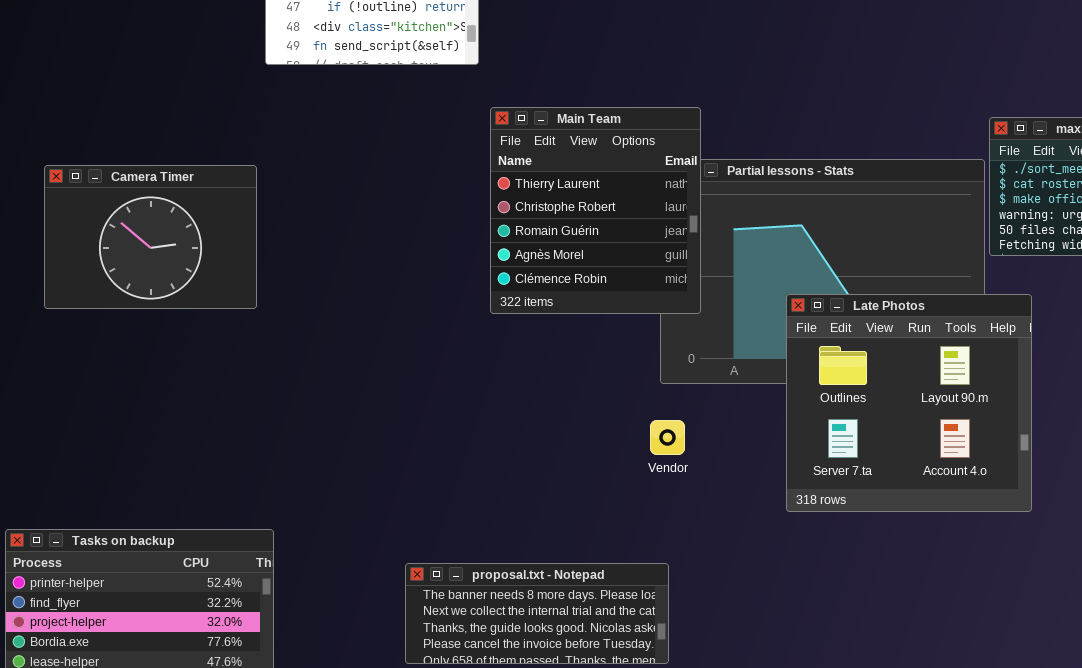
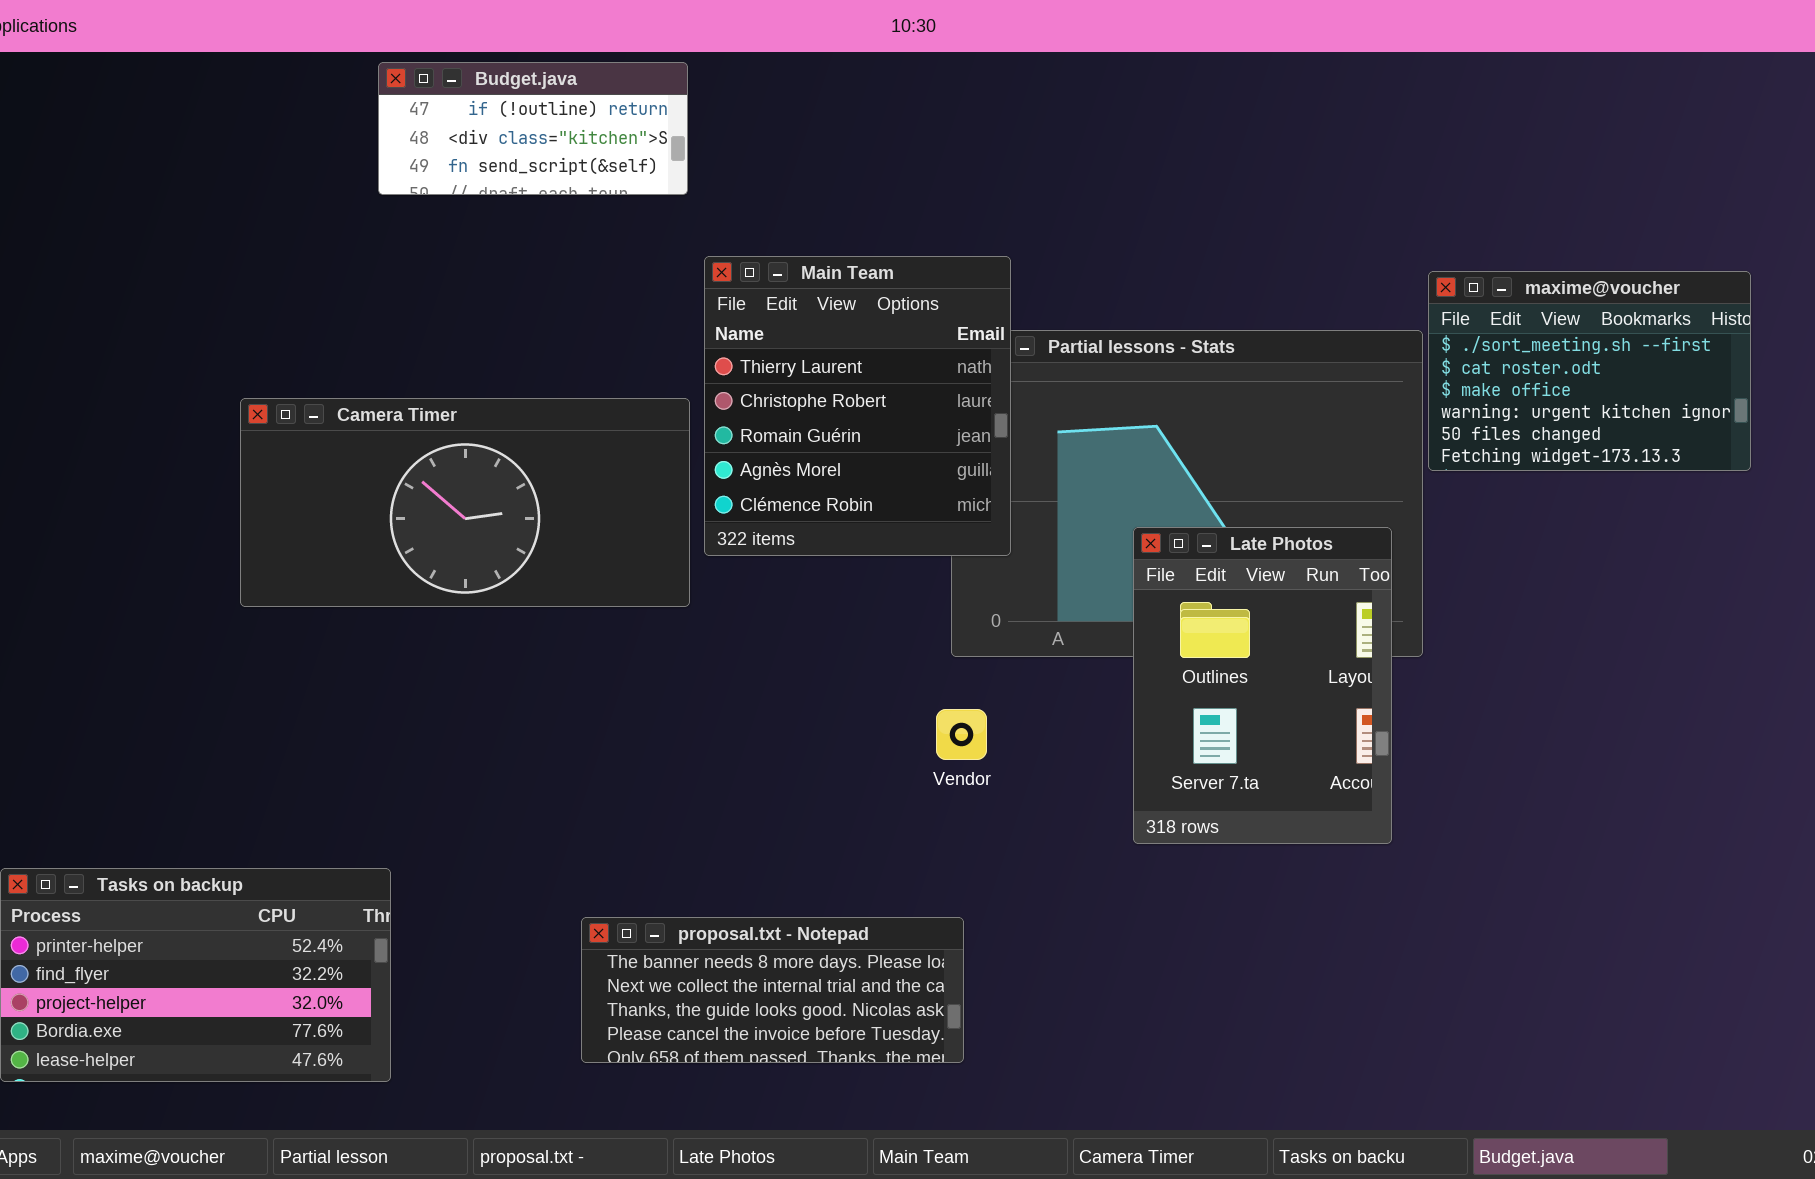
Camera Timer: [44,165,257,309] -> [240,398,690,607], moved, resized
Late Photos: [786,294,1032,512] -> [1133,527,1392,844], resized

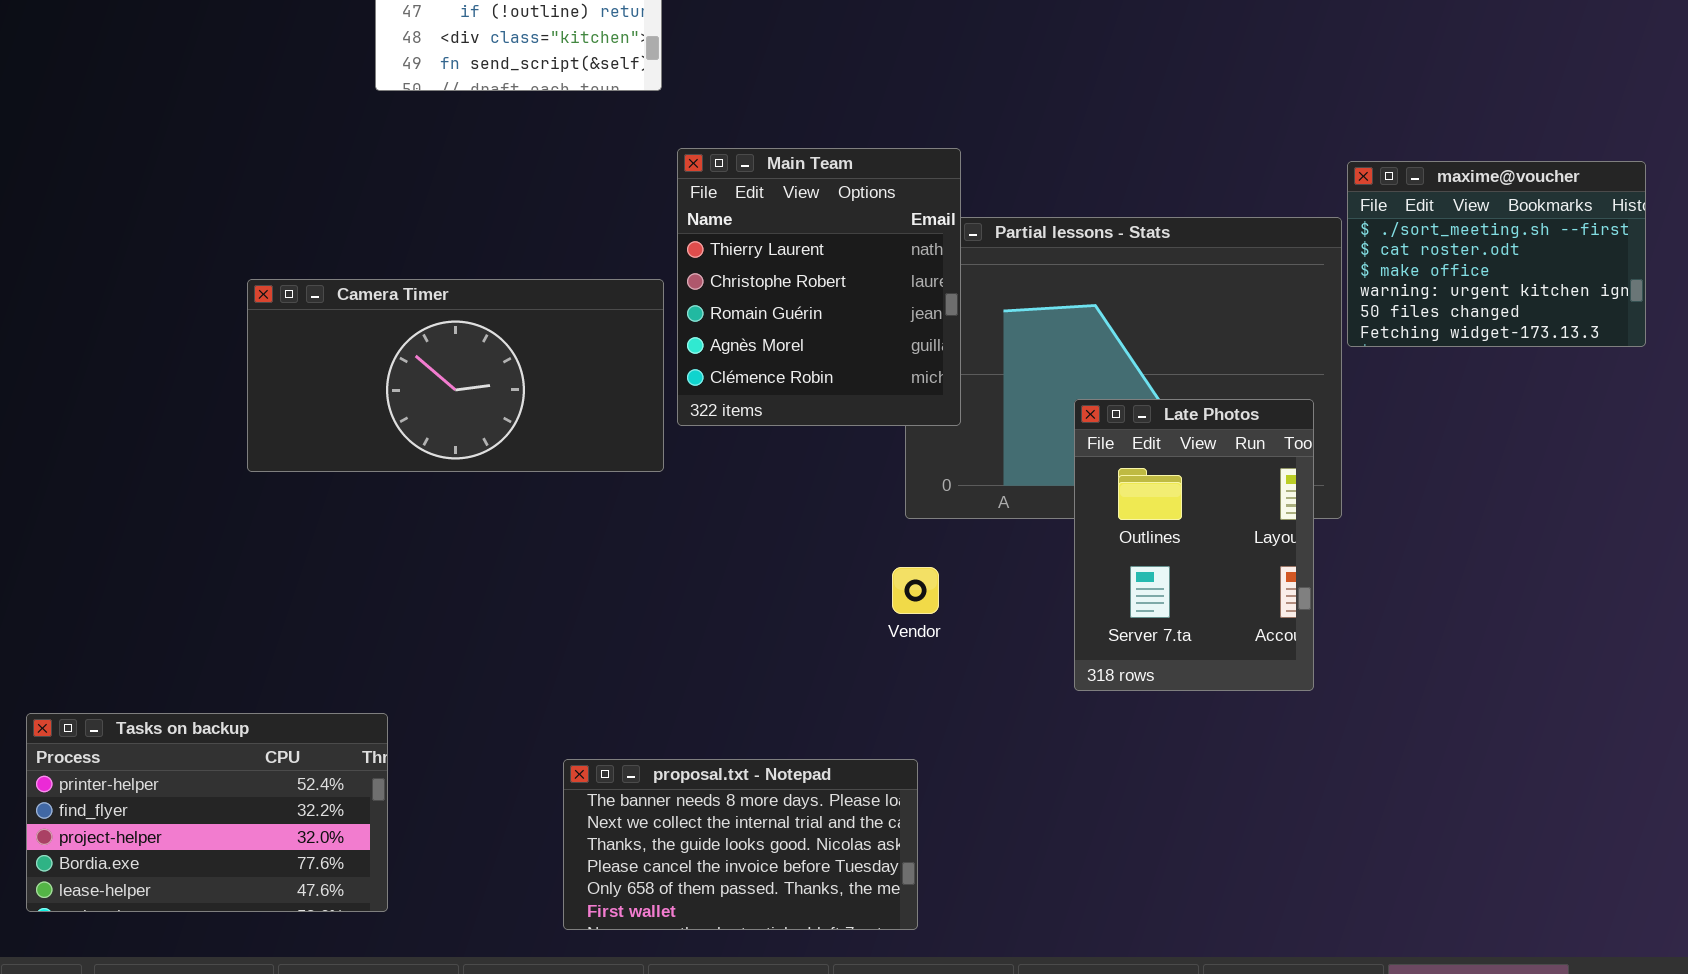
proposal.txt - Notepad: [581,917,964,1063] -> [563,759,918,930], resized

